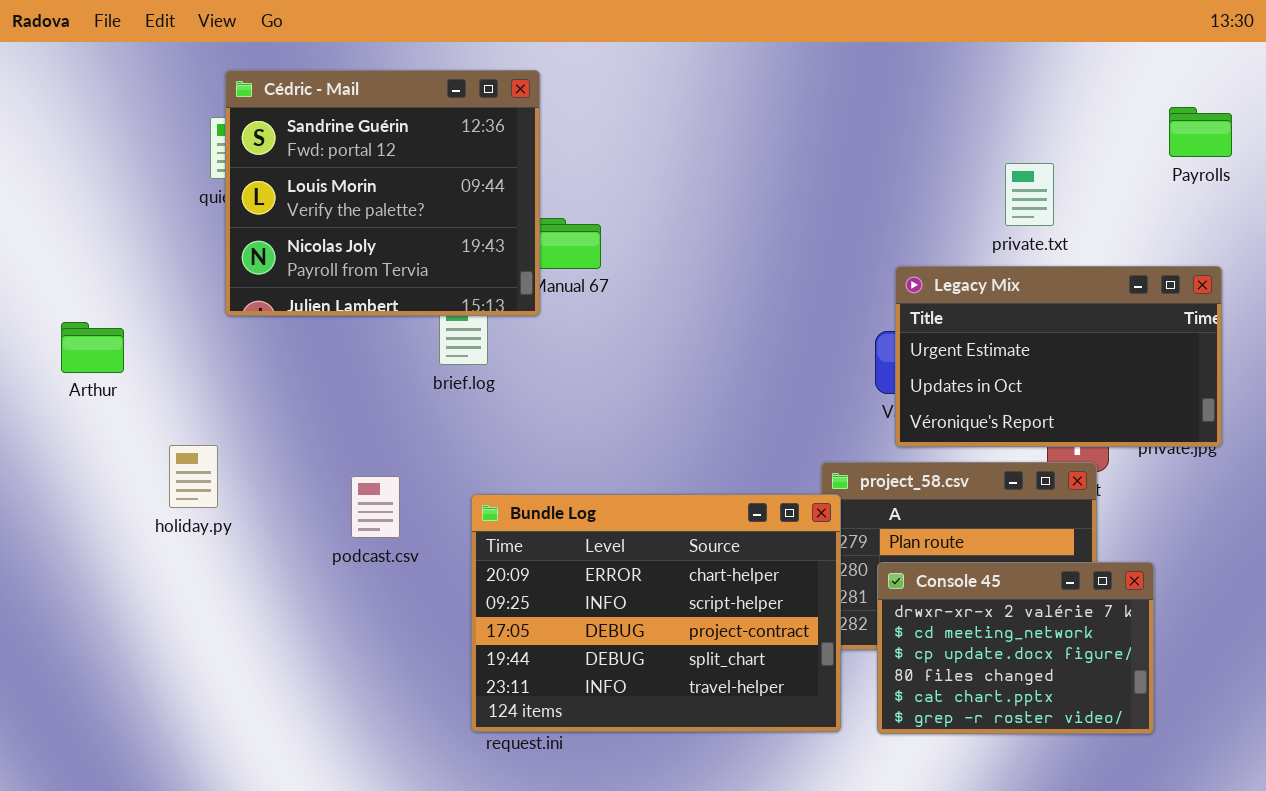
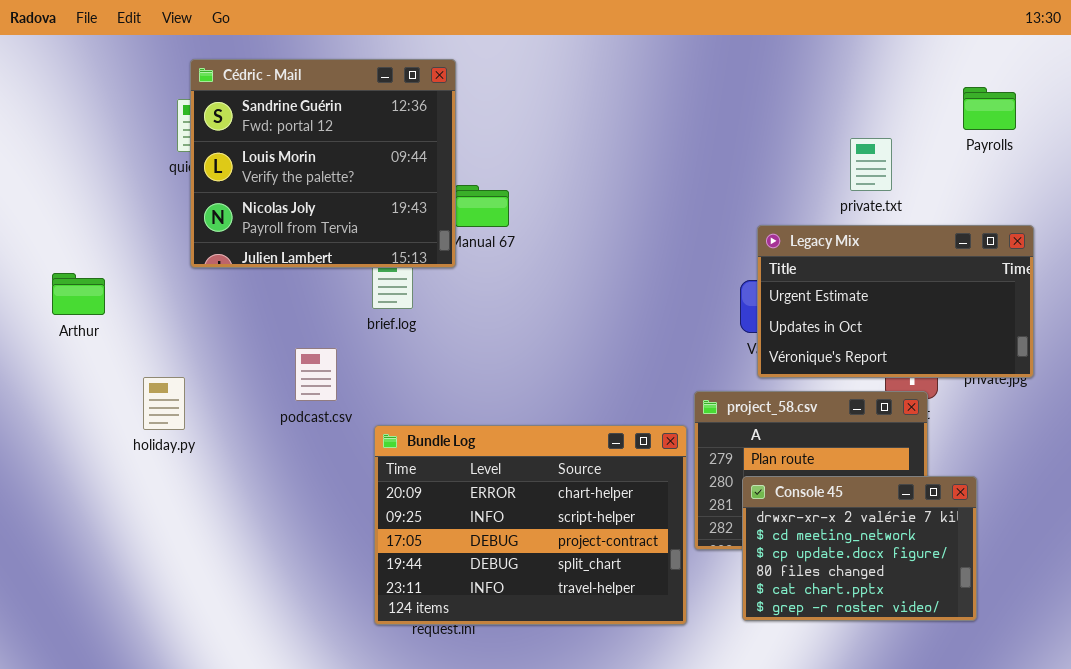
Payrolls: [1169,107,1232,157] -> [963,87,1016,130], moved
podcast.csv: [351,476,400,538] -> [295,348,337,401], moved
Bundle Log: [471,494,841,732] -> [374,425,687,625], moved

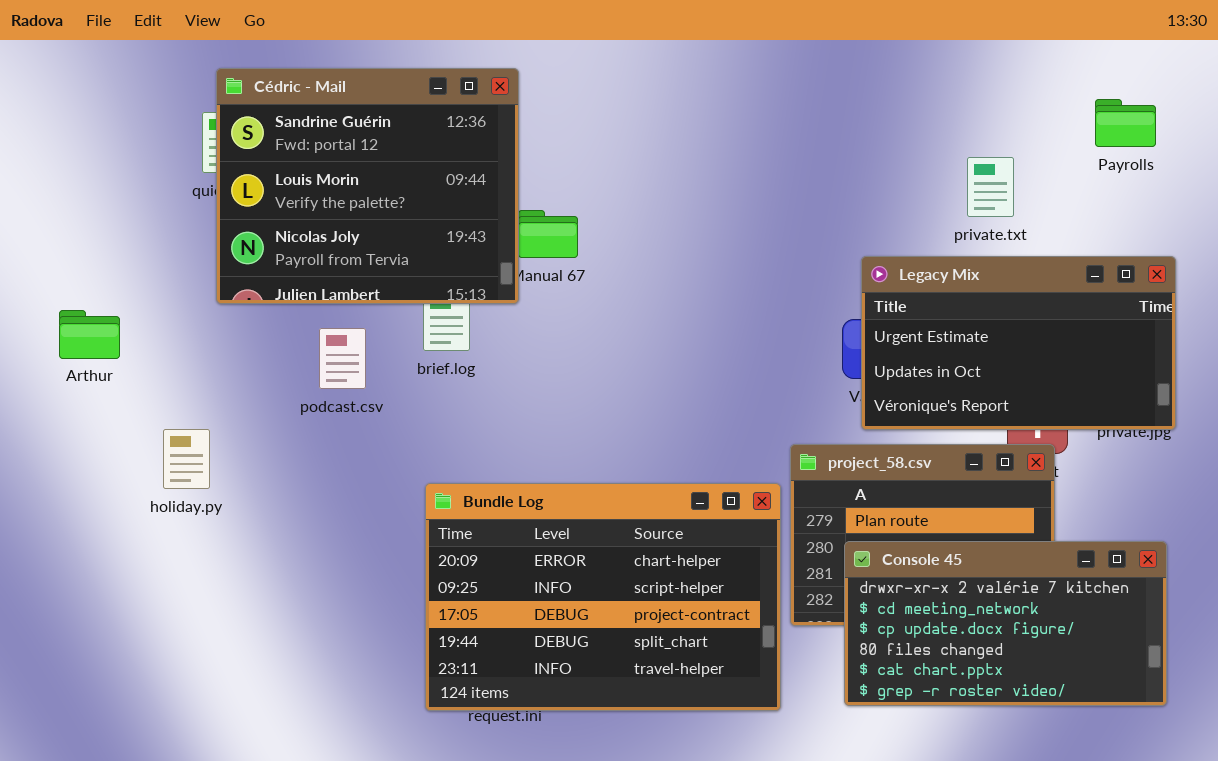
podcast.csv: [295,348,337,401] -> [319,328,366,389], moved
Console 45: [742,476,977,621] -> [844,541,1167,706], resized

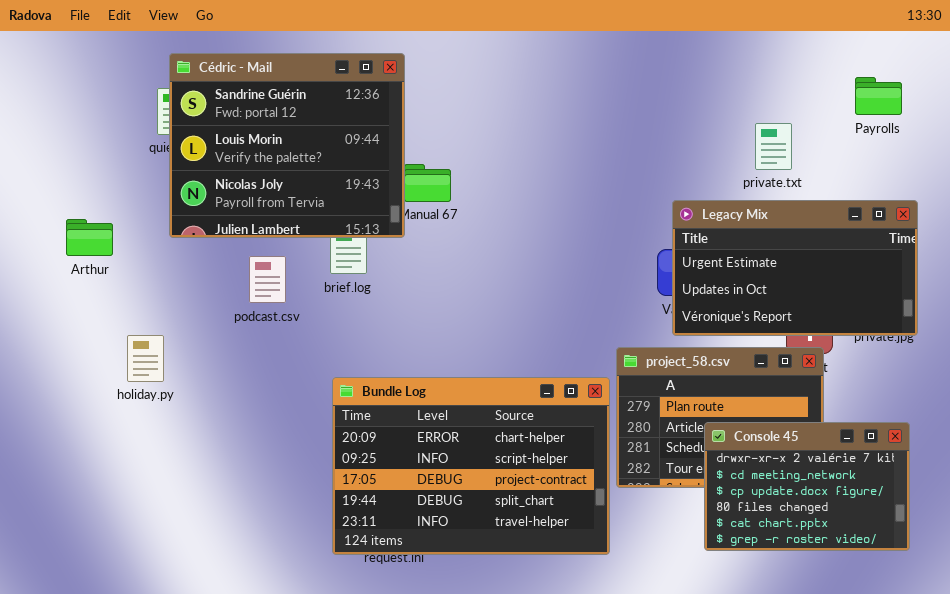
Arthur: [59,310,120,359] -> [66,219,113,256], moved
Console 45: [844,541,1167,706] -> [704,422,910,551], resized

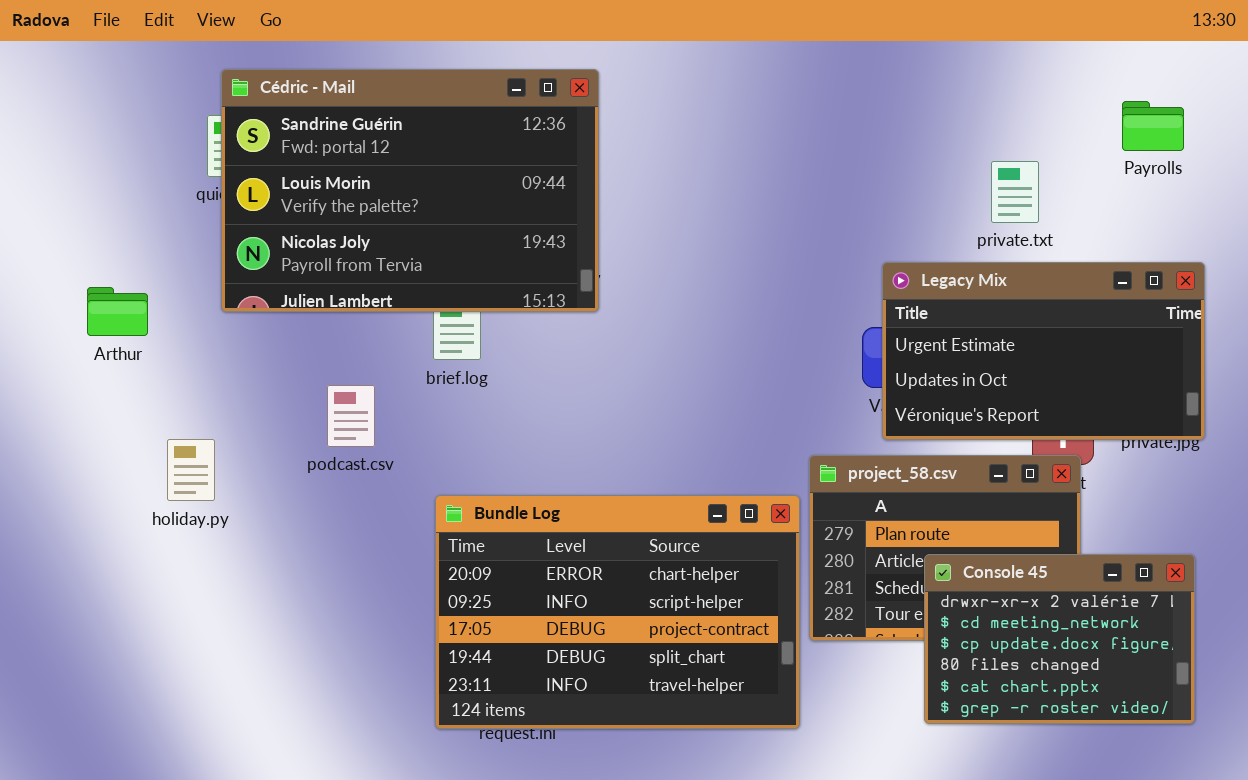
Cédric - Mail: [169,53,405,238] -> [221,69,599,312], resized
podcast.csv: [249,256,286,303] -> [327,385,375,447], moved

